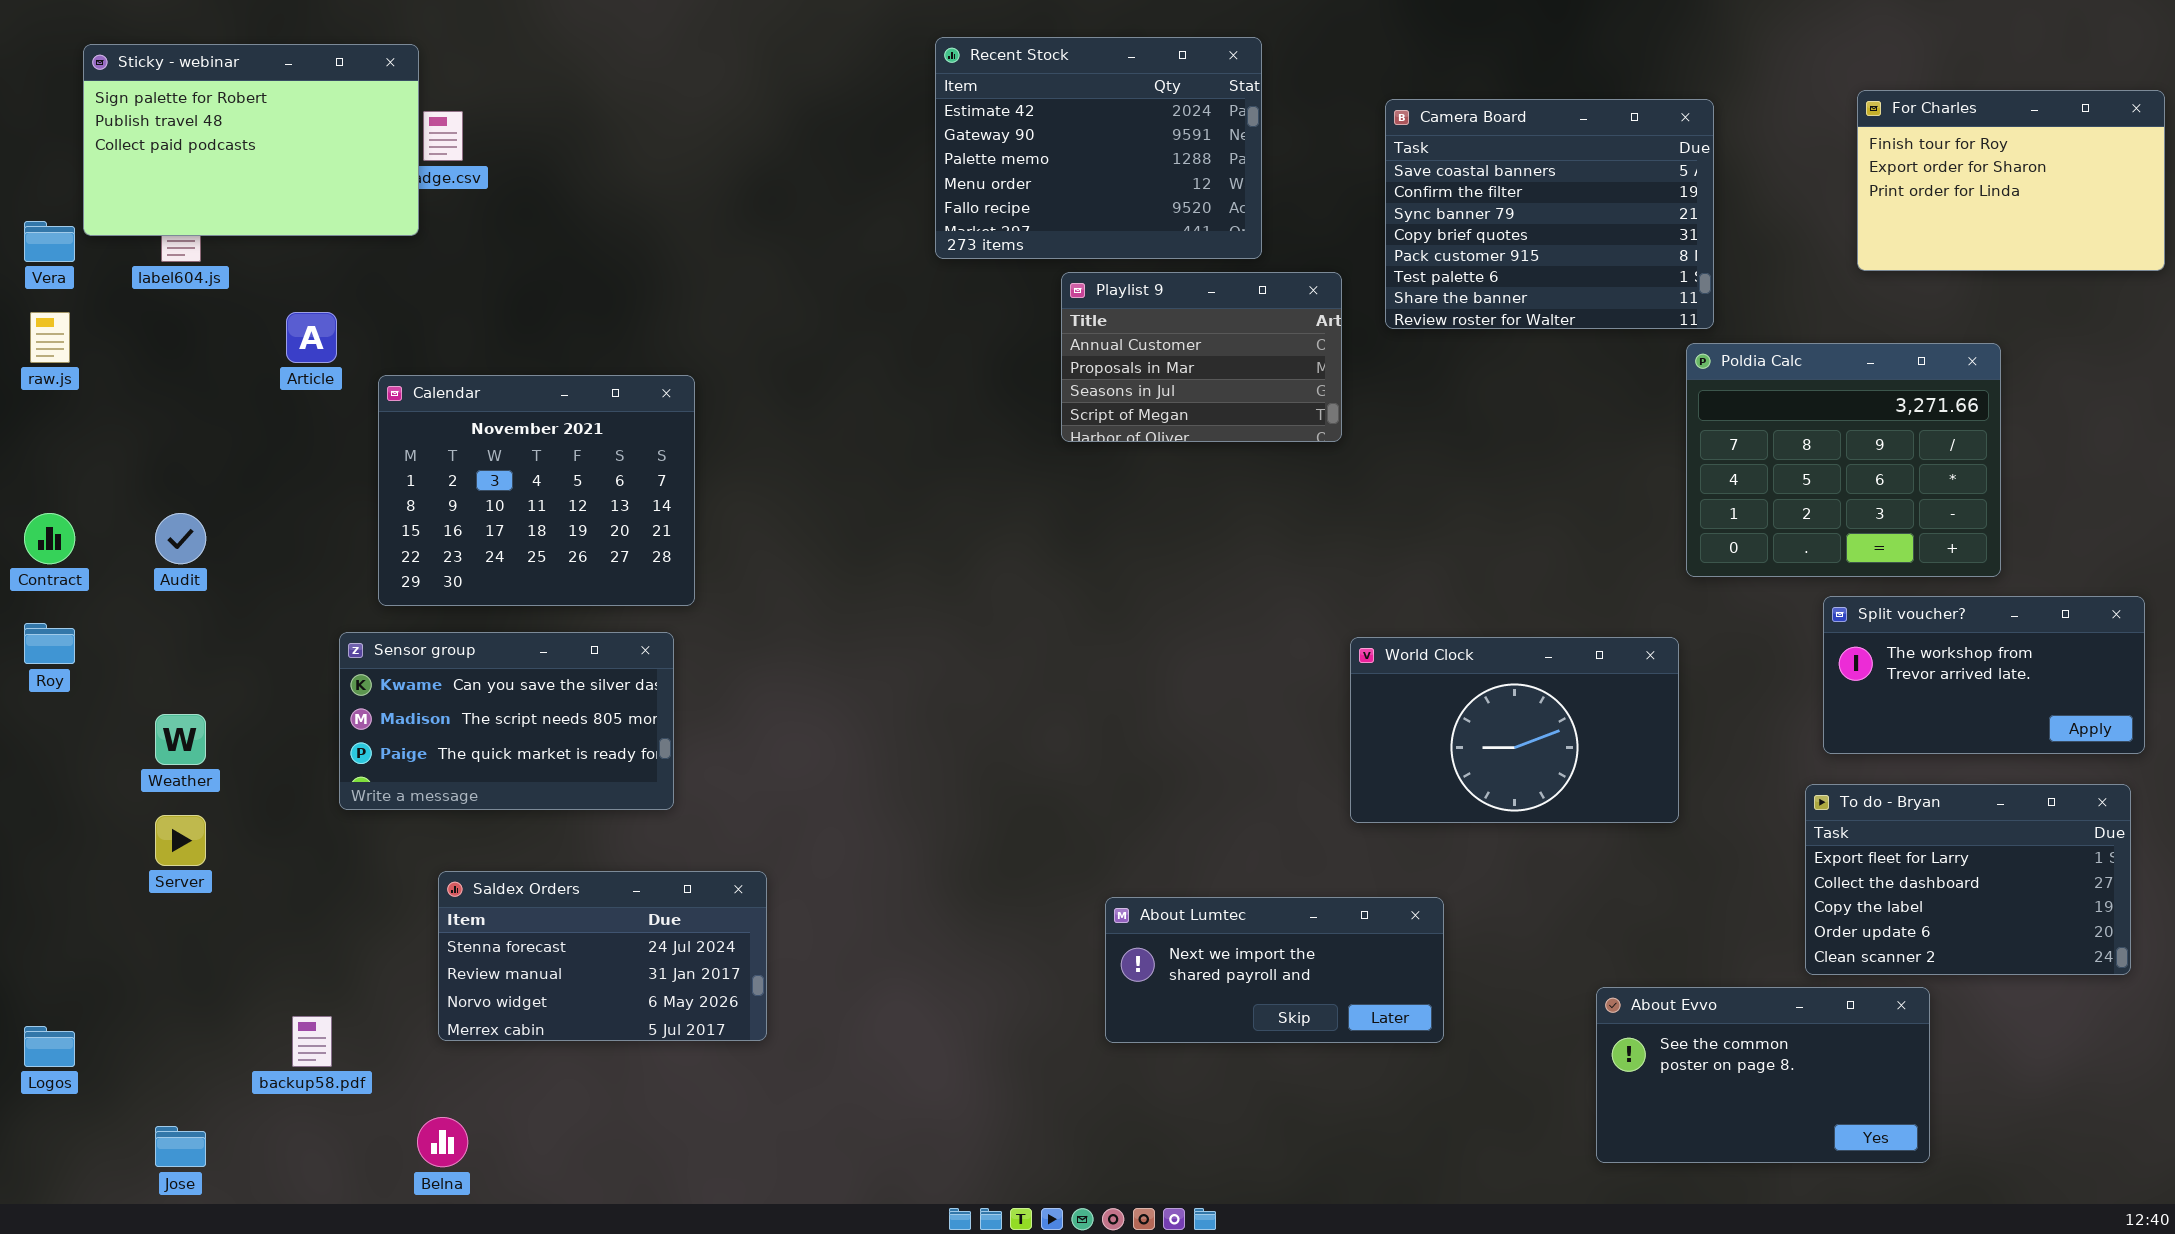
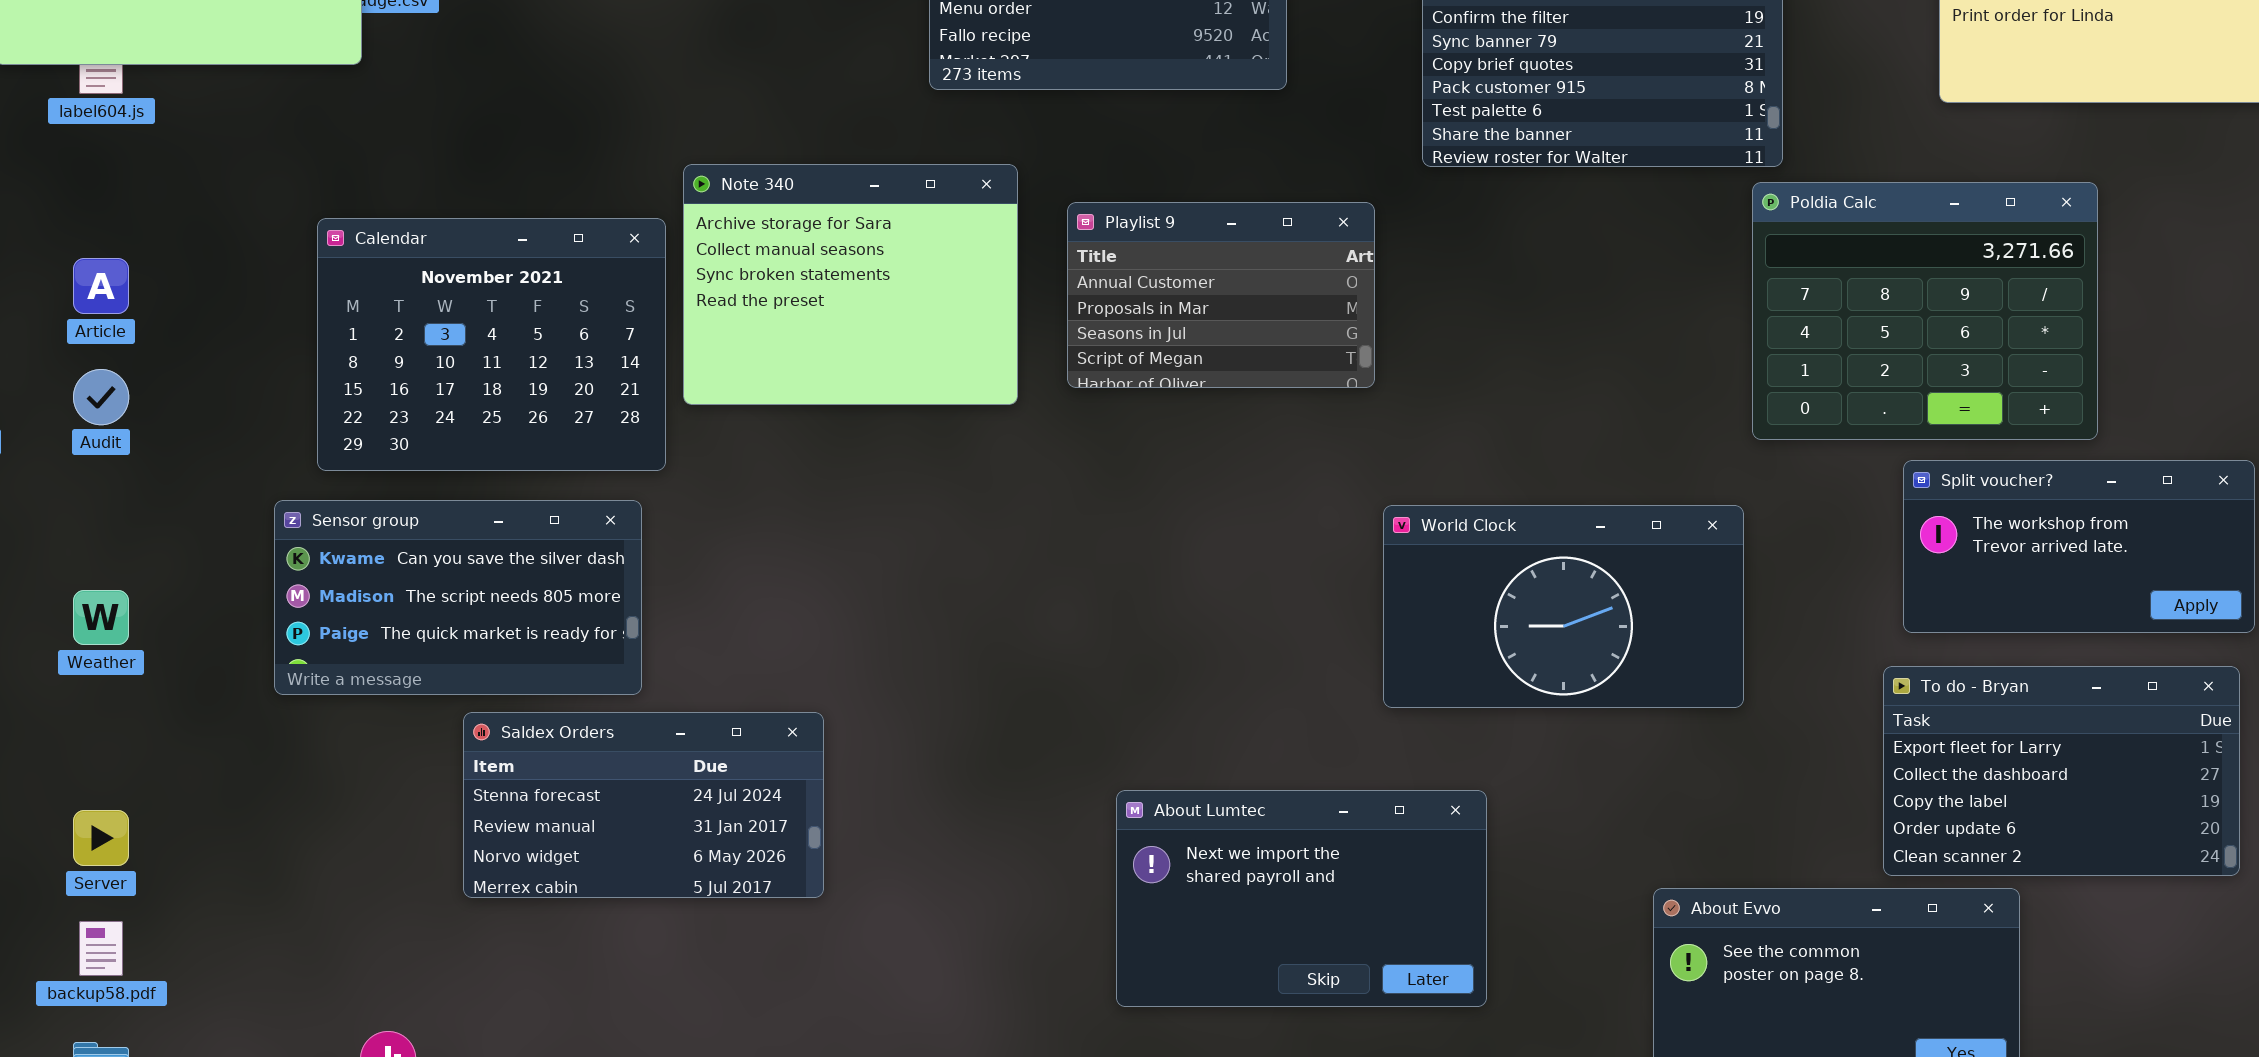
Playlist 9: [1061,272,1342,442] -> [1067,202,1375,388], moved
Article: [286,312,337,363] -> [73,258,129,314], moved
Note 340: none -> [683,164,1018,405], opened
Server: [155,815,206,866] -> [73,810,129,866], moved
Saldex Orders: [438,871,767,1041] -> [463,712,824,898], moved
About Lumtec: [1105,897,1444,1043] -> [1116,790,1487,1007], resized
backup58.pdf: [292,1016,332,1067] -> [79,921,123,976], moved

